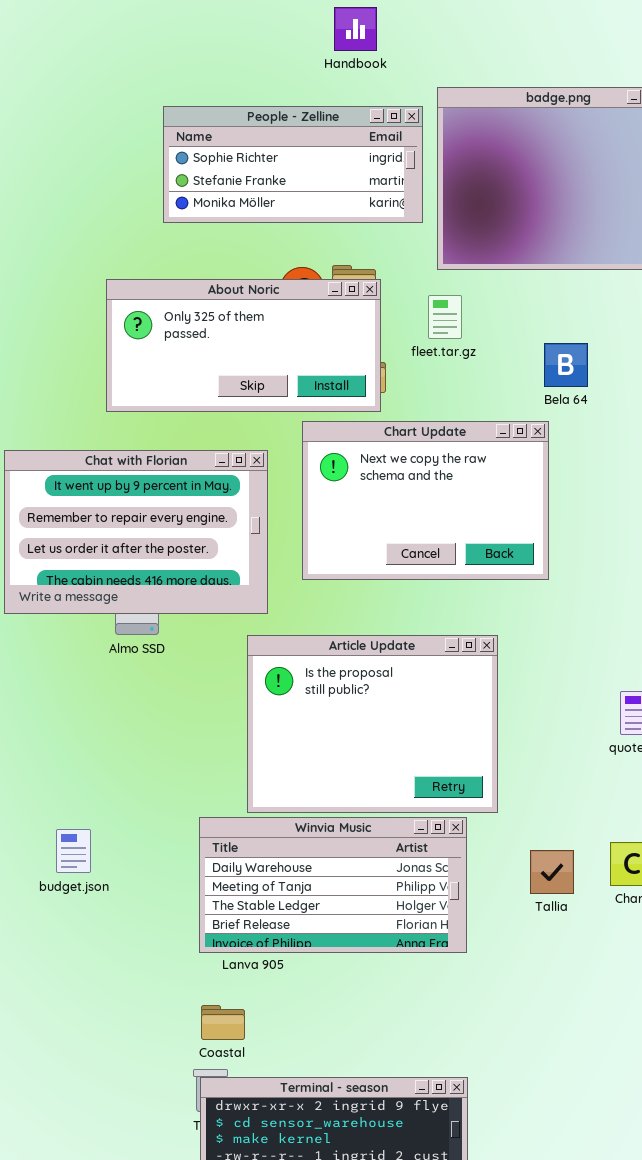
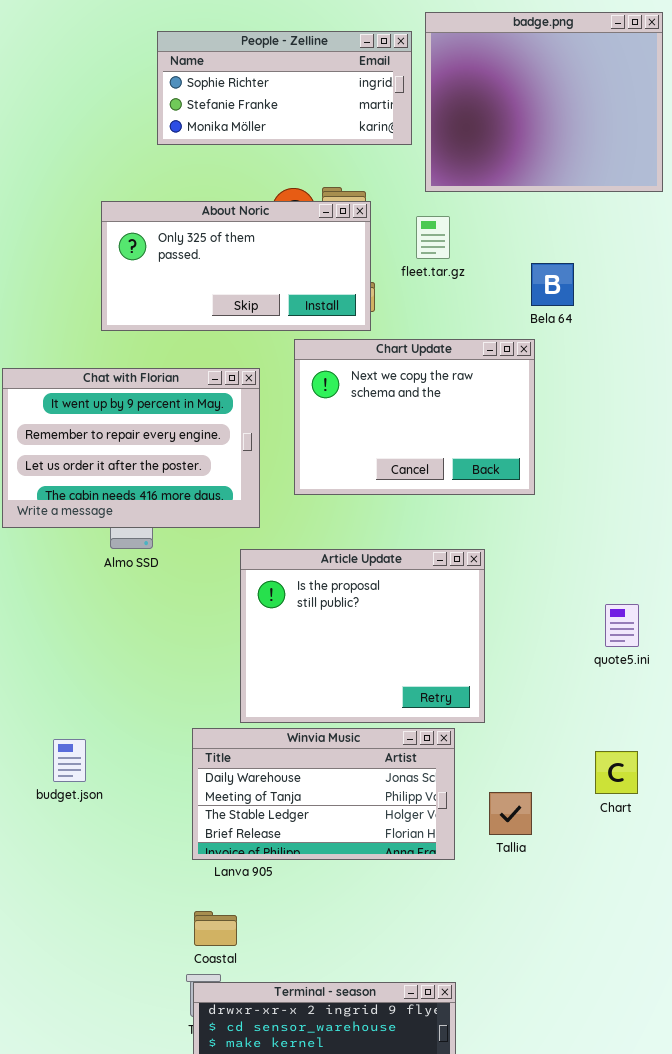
Tallia: [530,850,574,894] -> [489,792,532,835], moved

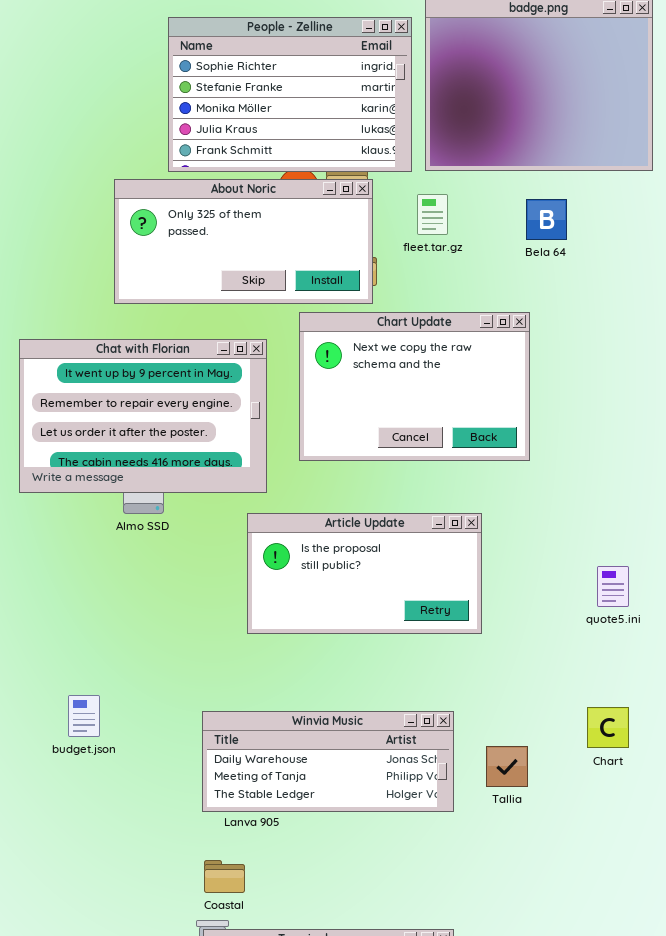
People - Zelline: [157,31,412,145] -> [168,17,412,172], resized
Bela 64: [531,263,574,306] -> [526,199,567,240], moved
Article Update: [240,549,485,723] -> [247,513,482,634], resized
Winvia Music: [192,728,455,860] -> [202,711,454,812], resized

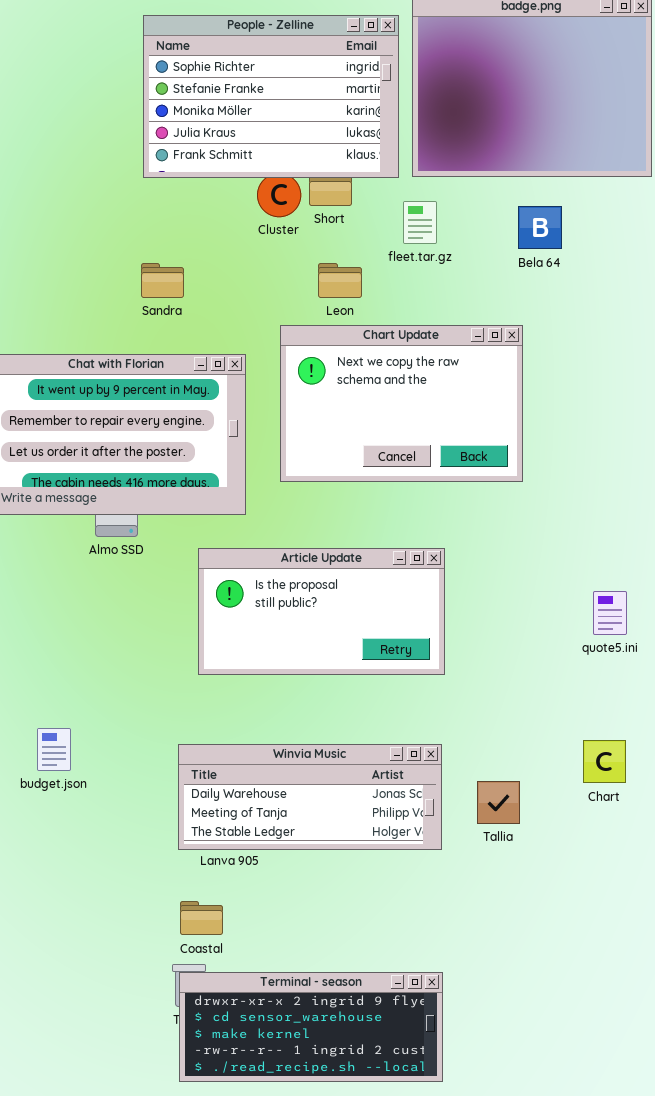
About Noric: [114,179,373,304] -> none, closed
Article Update: [247,513,482,634] -> [198,548,445,675], moved

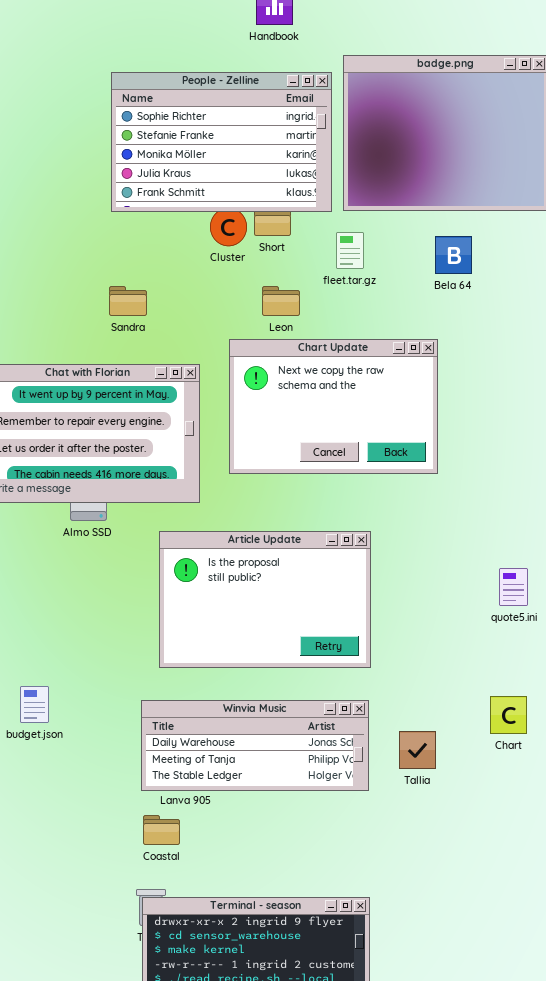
Article Update: [198,548,445,675] -> [159,531,371,668], resized
Coastal: [180,901,223,935] -> [143,815,180,845], moved

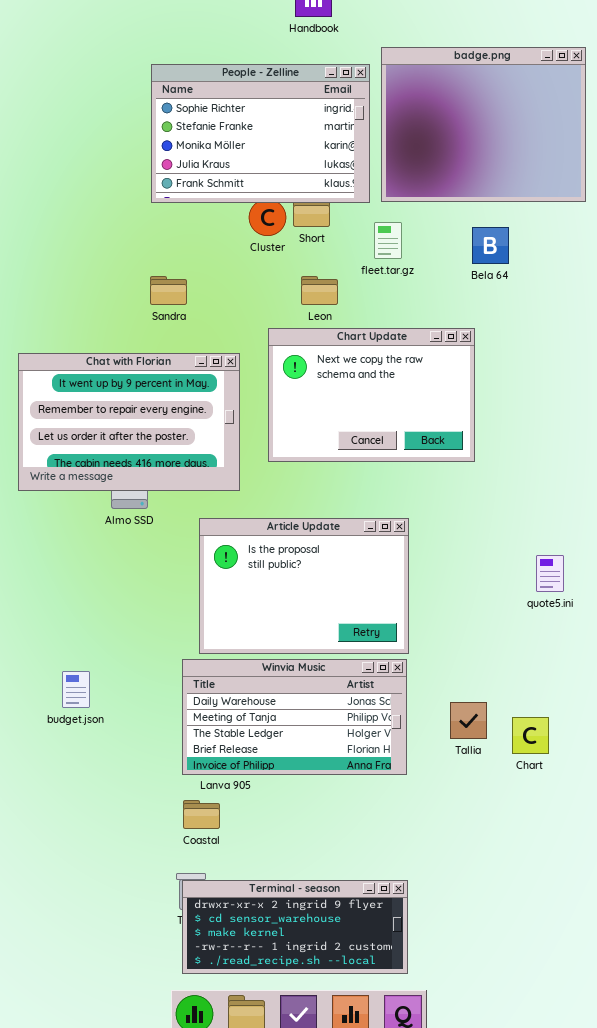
Chart: [490,696,527,734] -> [512,717,549,754], moved
Winvia Music: [141,700,369,791] -> [182,659,407,775], resized
Tallia: [399,731,436,769] -> [450,702,487,739], moved

